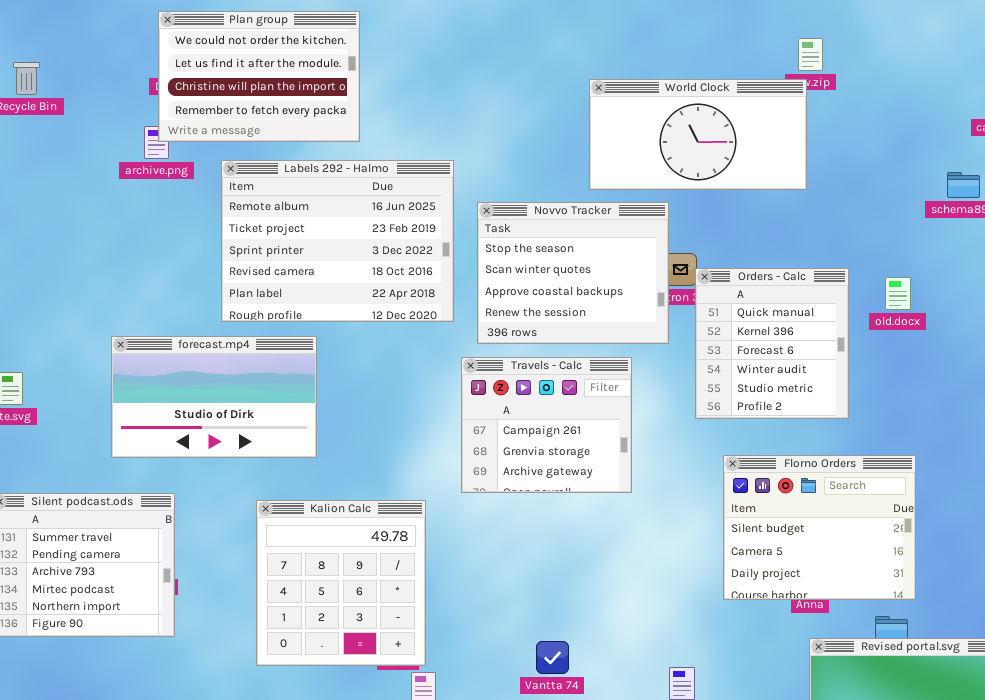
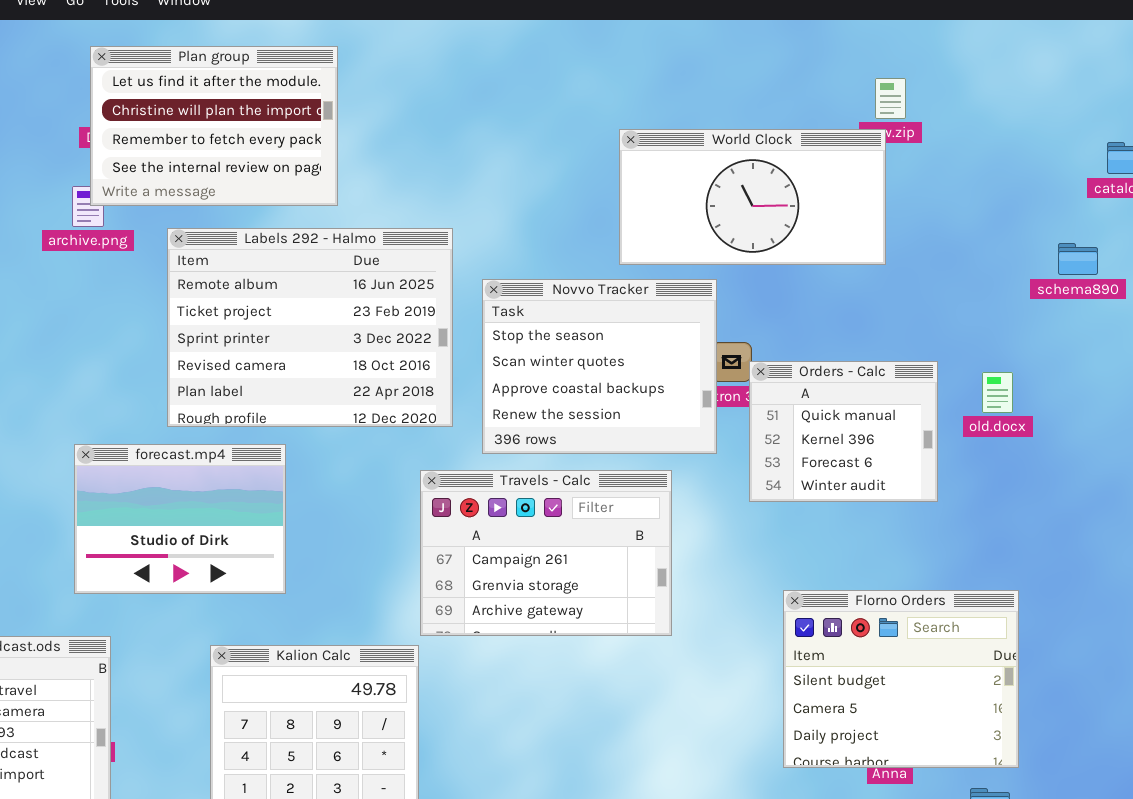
Plan group: [158,11,360,142] -> [90,46,338,206], scrolled down 1 row
Orders - Calc: [695,268,849,419] -> [749,361,938,502], resized
forecast.mp4: [111,336,317,458] -> [74,444,286,594], resized
Travels - Calc: [461,357,632,493] -> [420,470,672,636], resized

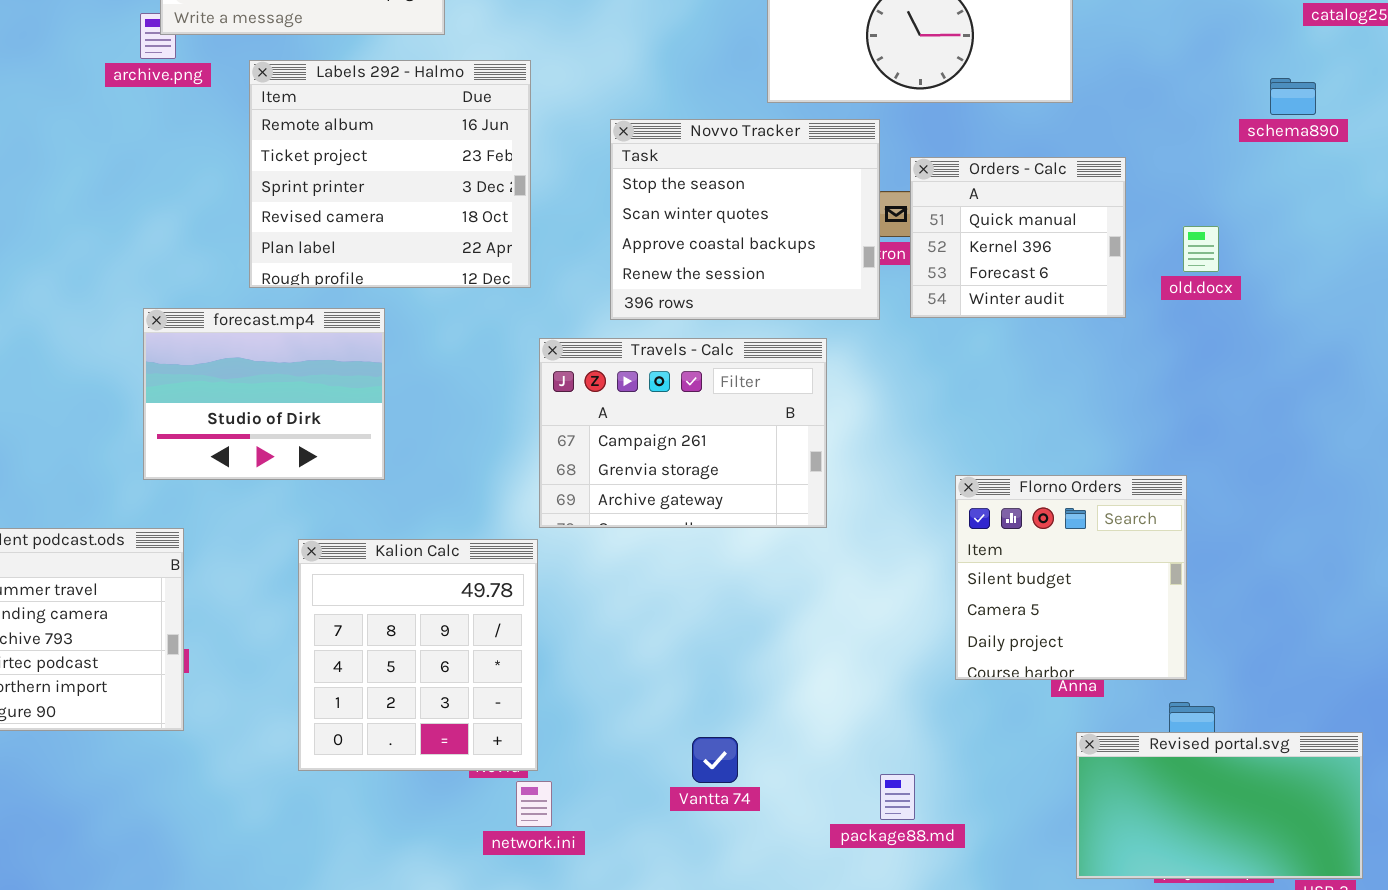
Labels 292 - Halmo: [167,228,453,427] -> [249,60,531,288], resized
Orders - Calc: [749,361,938,502] -> [910,157,1126,318], moved
Florno Orders: [783,590,1019,768] -> [955,475,1187,680], resized

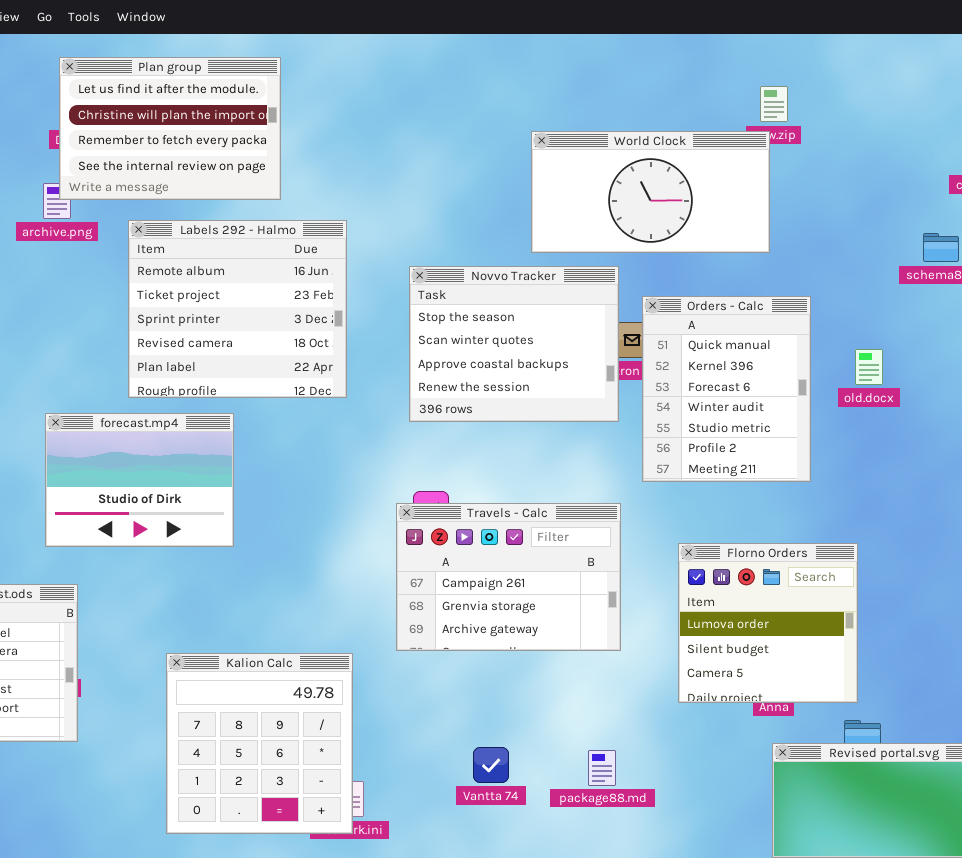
Orders - Calc: [910,157,1126,318] -> [642,296,811,482], resized
Travels - Calc: [539,338,827,528] -> [396,503,621,651], moved
Florno Orders: [955,475,1187,680] -> [678,543,858,703], scrolled up 1 row
Kalion Calc: [298,539,538,771] -> [166,653,353,834], moved
package88.md: [880,774,915,820] -> [588,750,616,786], moved

